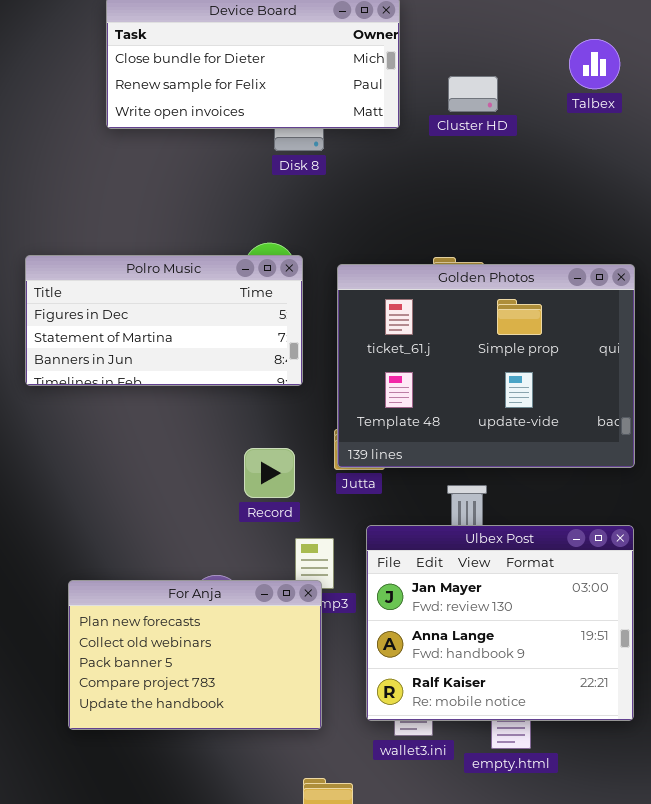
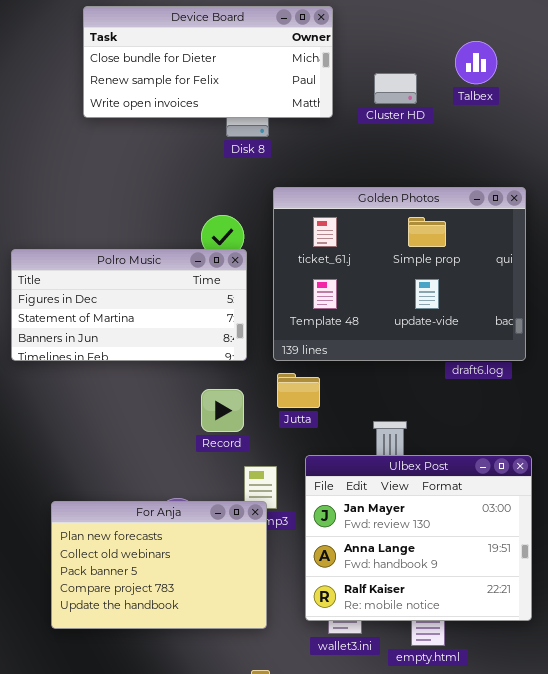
Talbex: [569,39,620,89] -> [455,41,497,84], moved
Polro Music: [25,255,303,386] -> [11,249,247,361], moved
Golden Photos: [337,264,635,468] -> [273,187,526,361], moved

